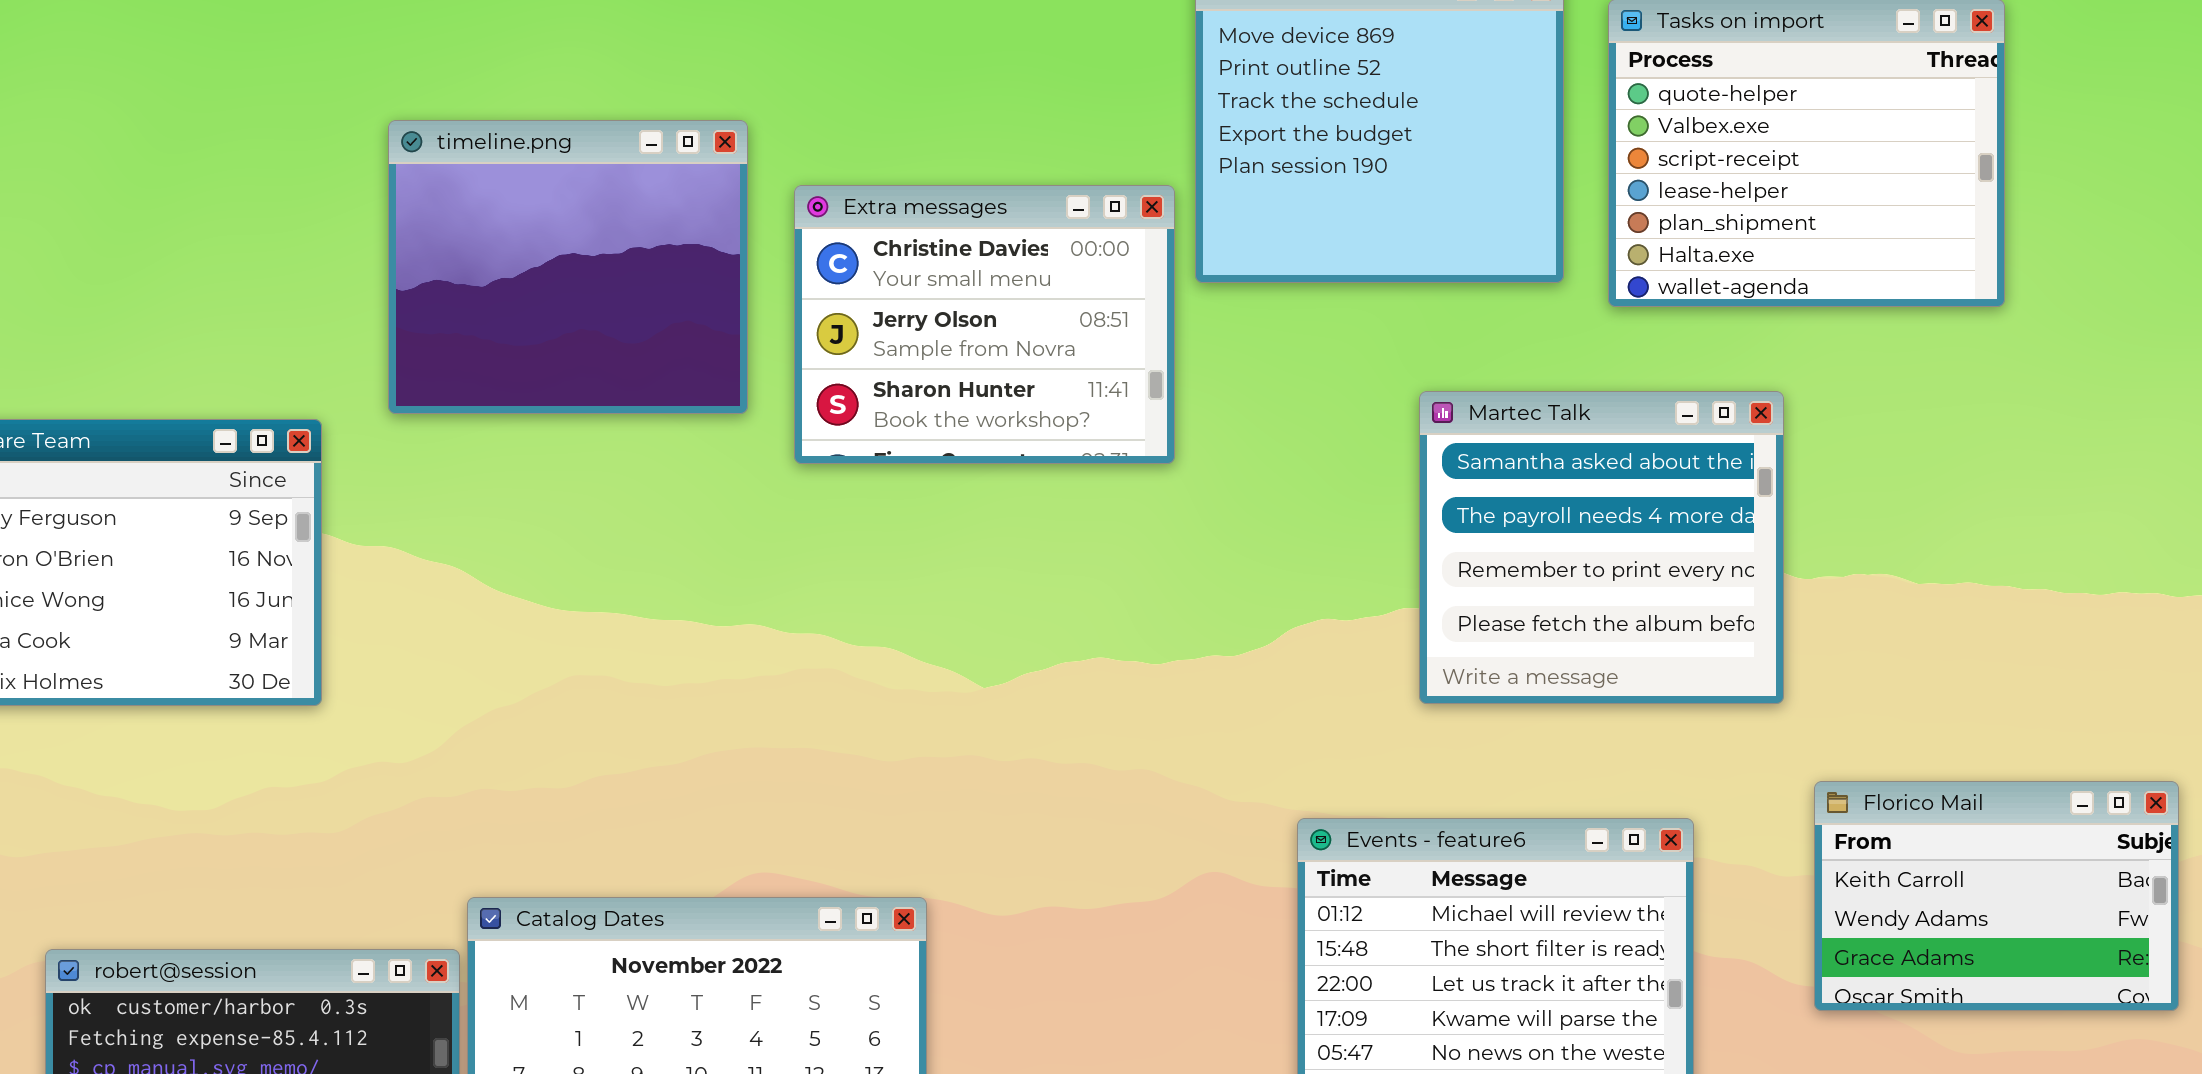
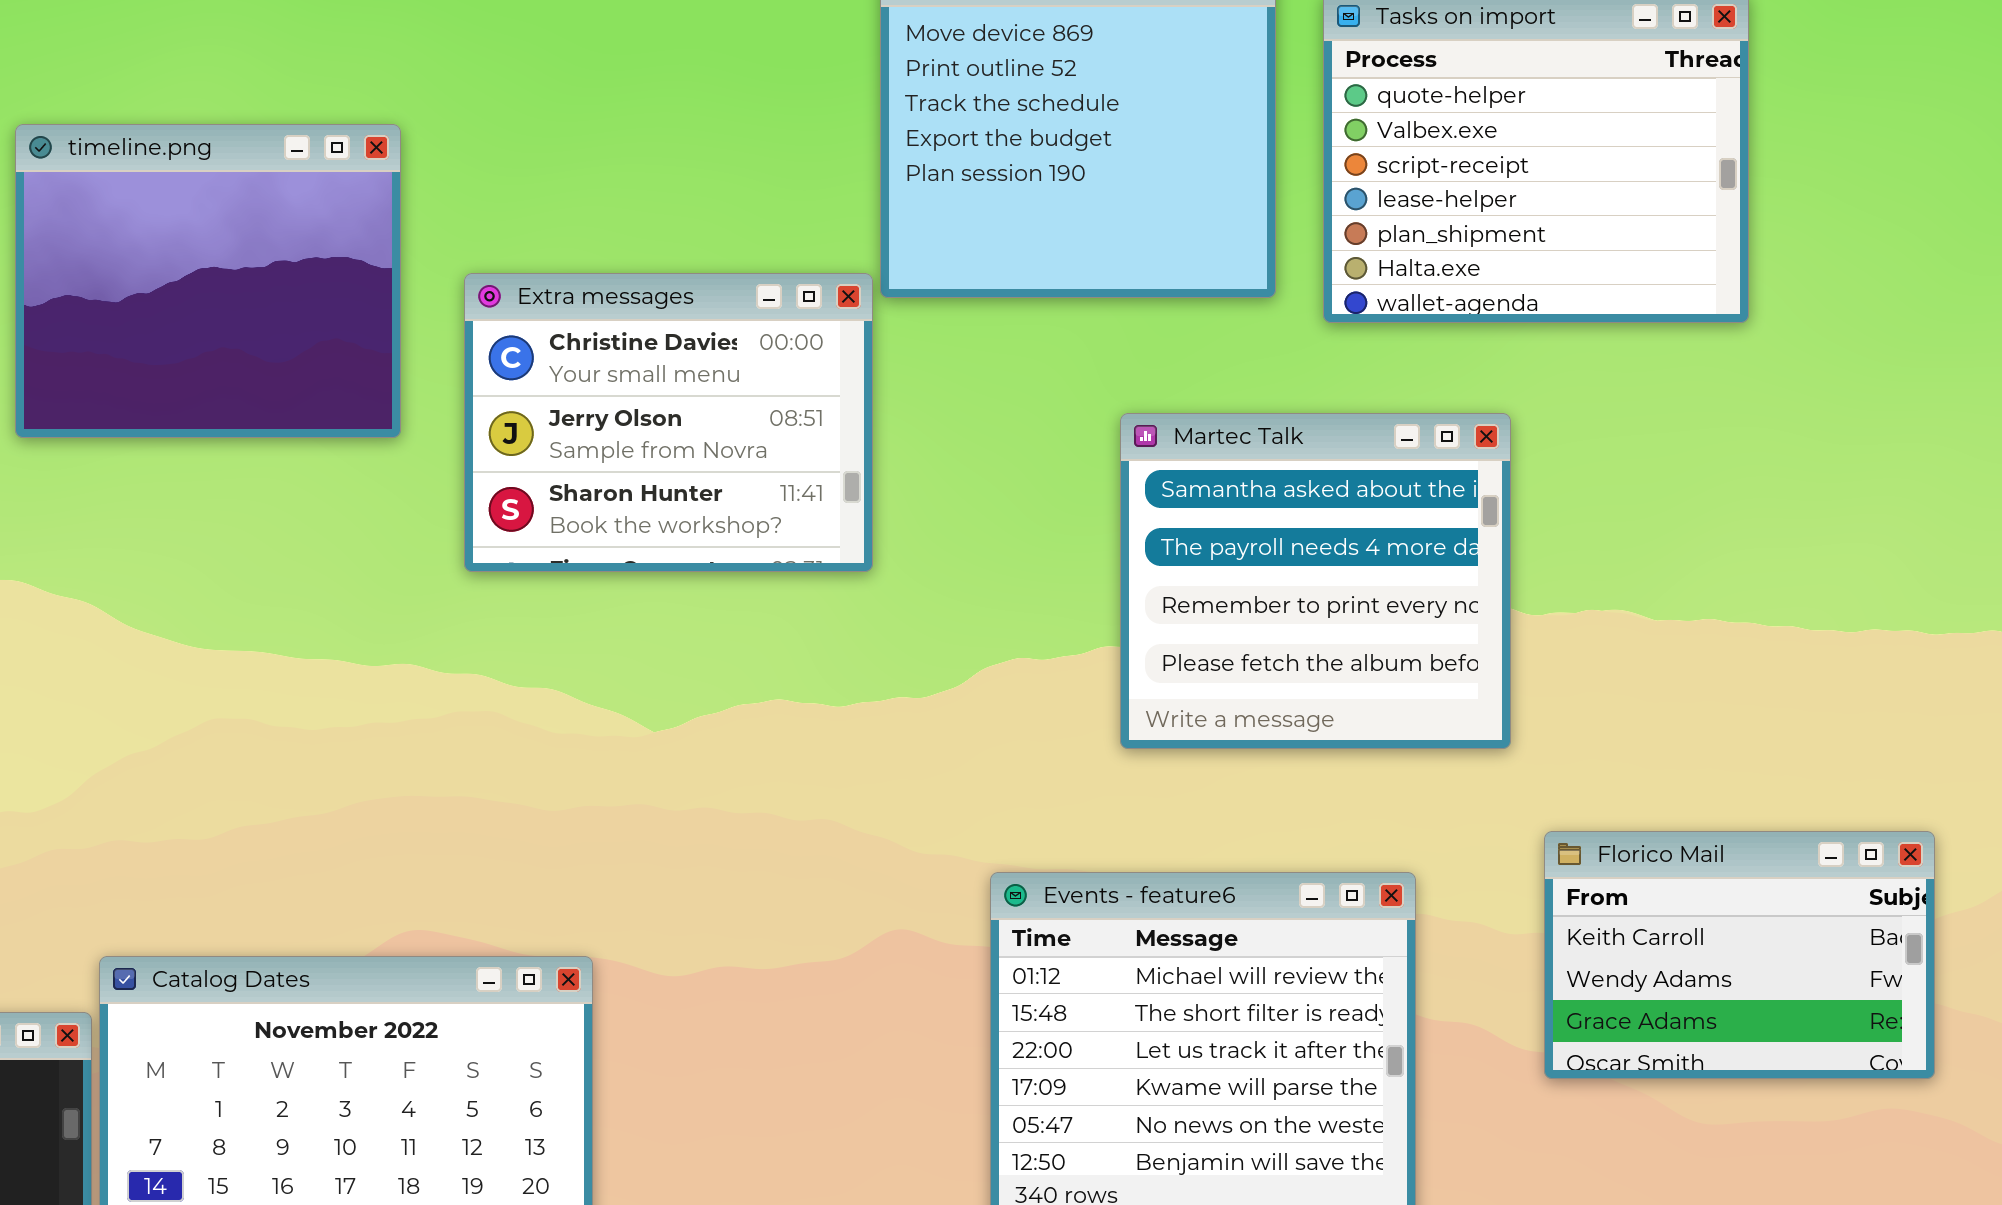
Extra messages: [794,185,1175,464] -> [464,273,873,572], moved

